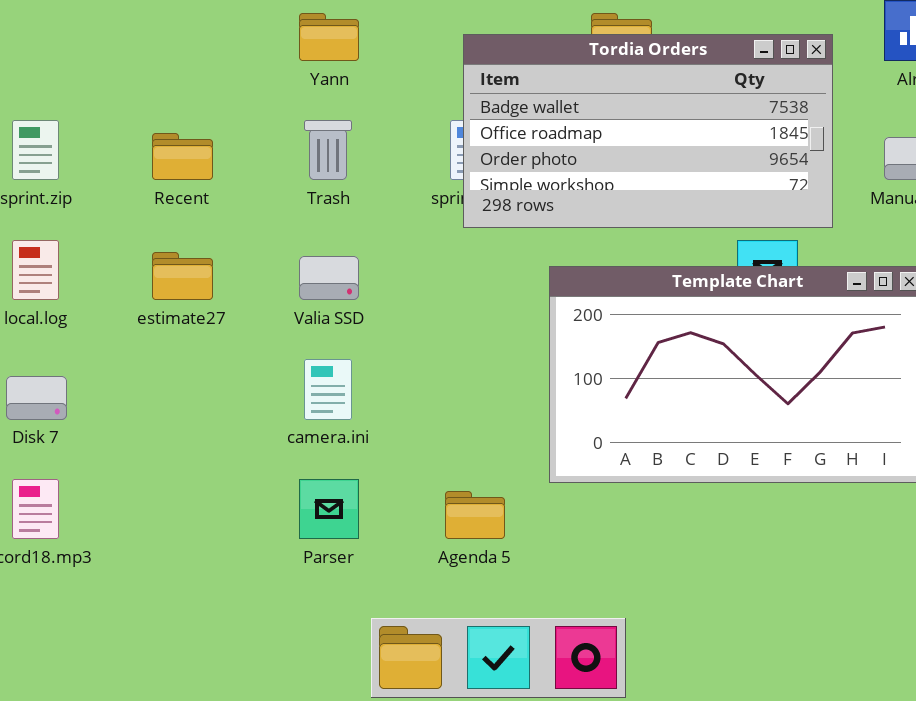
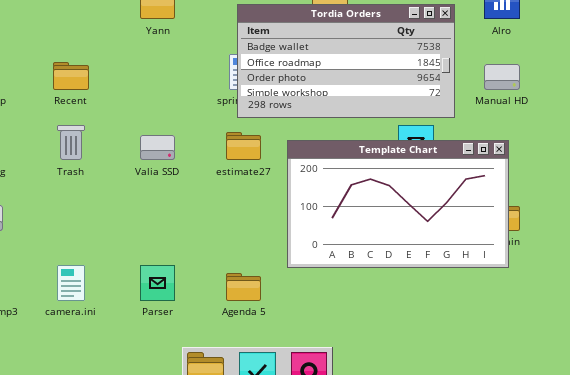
Trash: [304,120,352,180] -> [57,125,85,160], moved
estimate27: [152,252,213,300] -> [226,132,261,160], moved
camera.ini: [304,359,352,420] -> [57,265,85,301], moved

